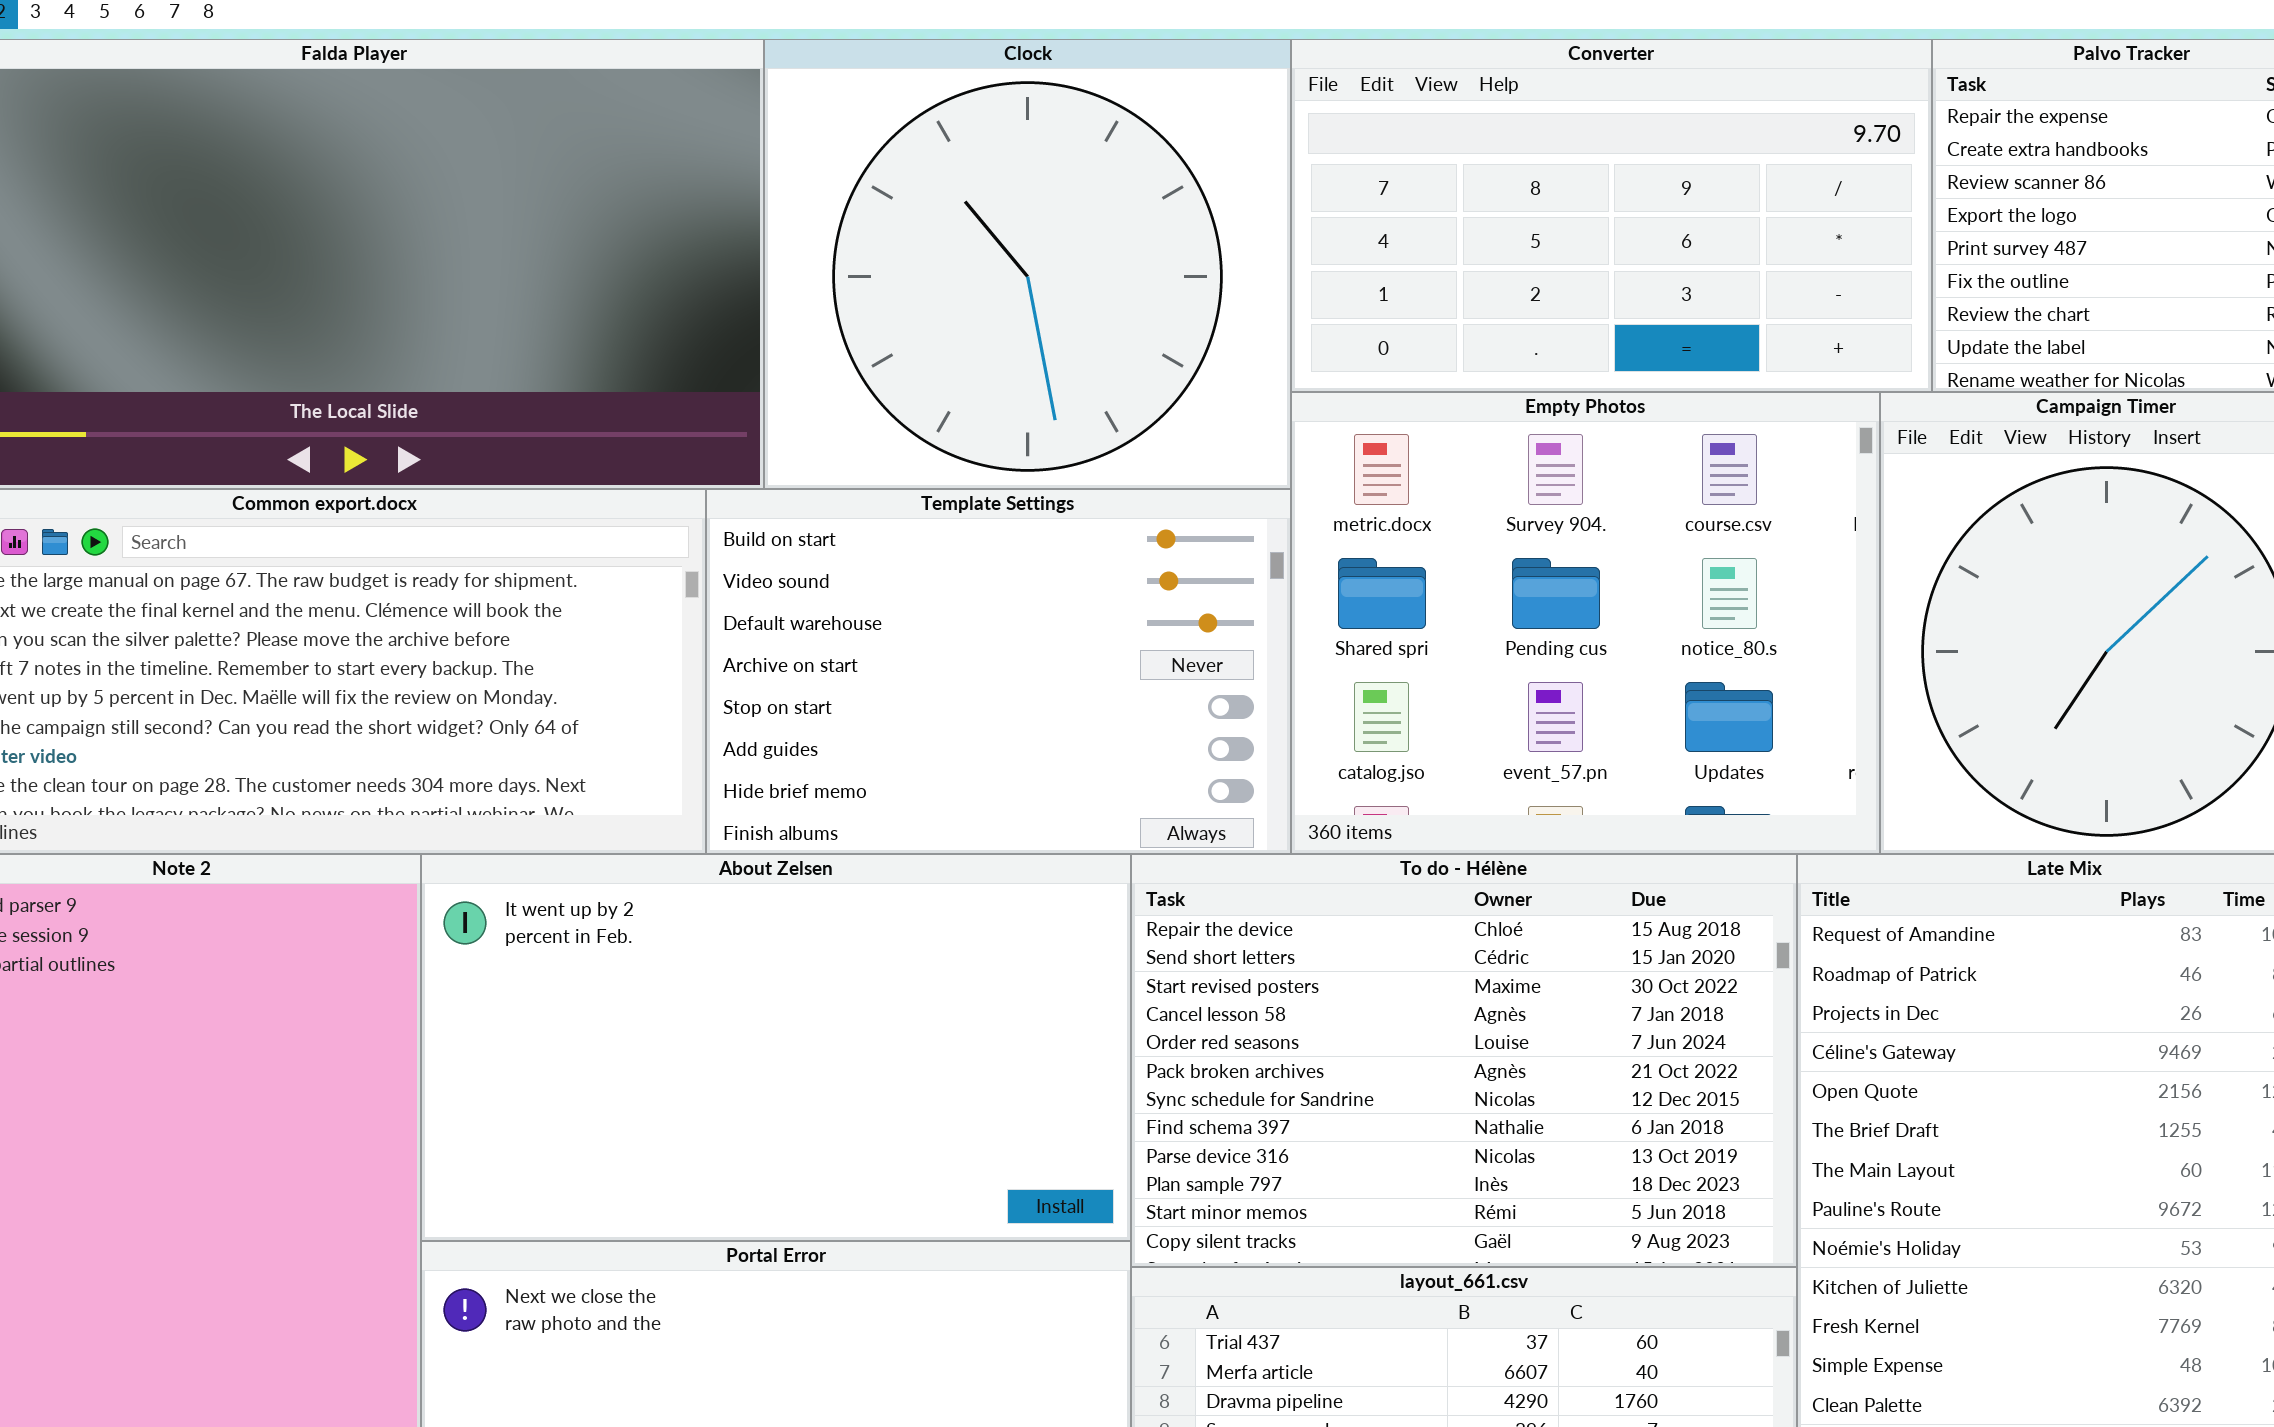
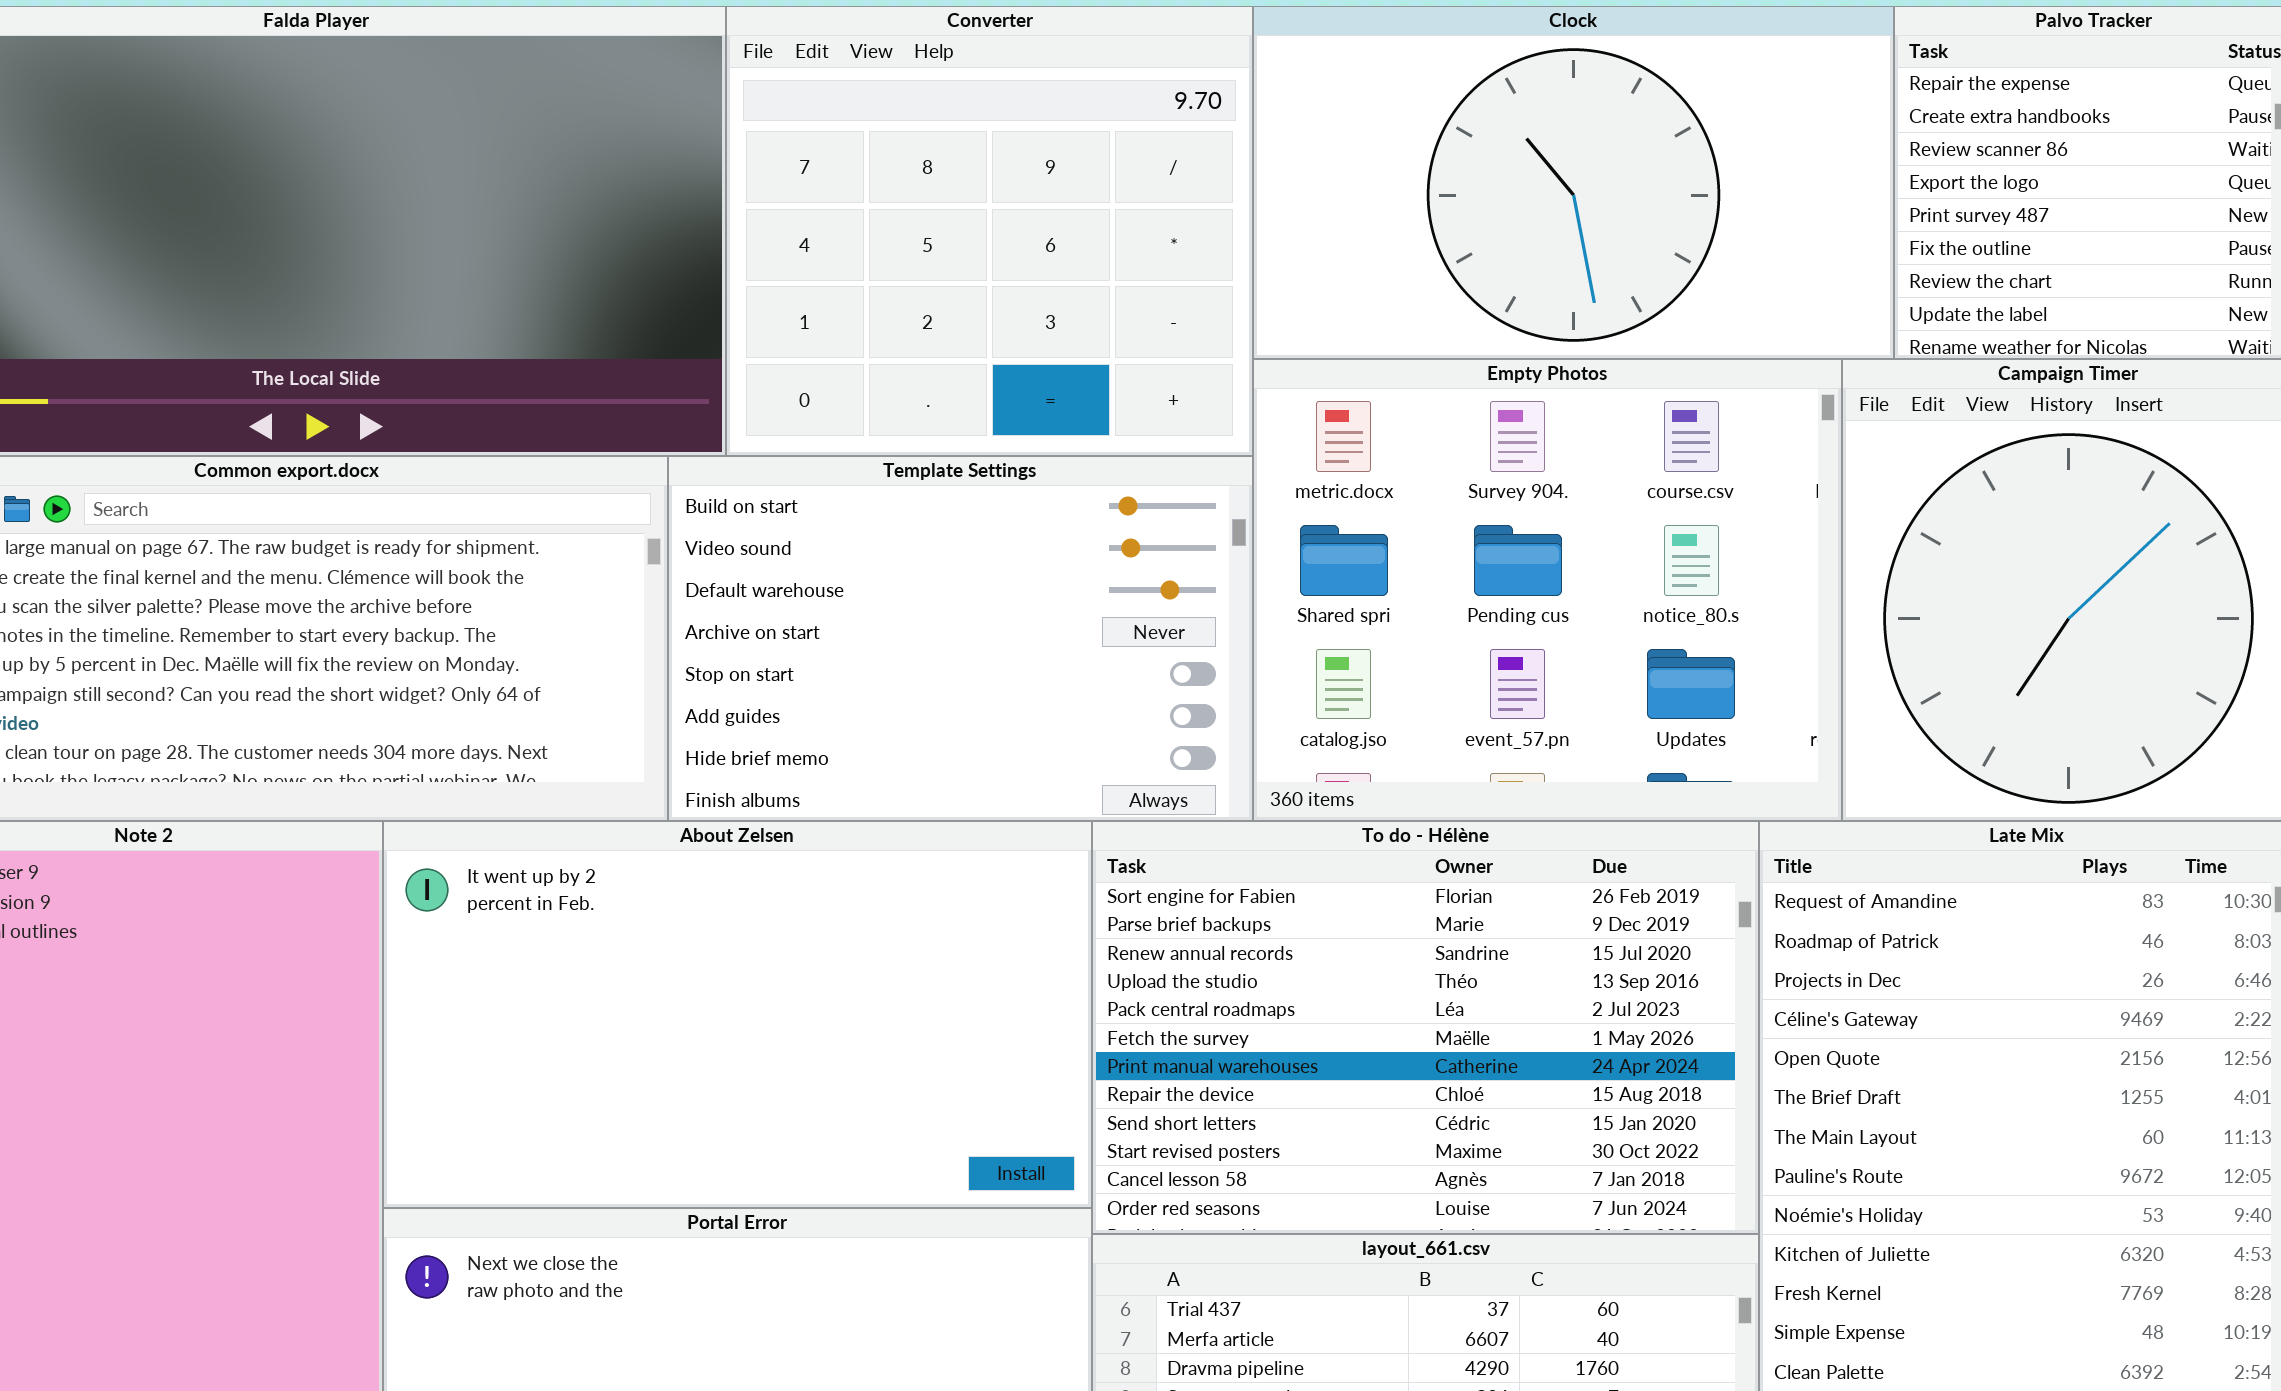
Clock: [764,39,1291,489] -> [1253,6,1894,359], moved, resized
Converter: [1291,39,1932,392] -> [726,6,1253,456], moved, resized
To do - Hélène: [1131,854,1797,1267] -> [1092,821,1759,1234], scrolled up 7 rows

